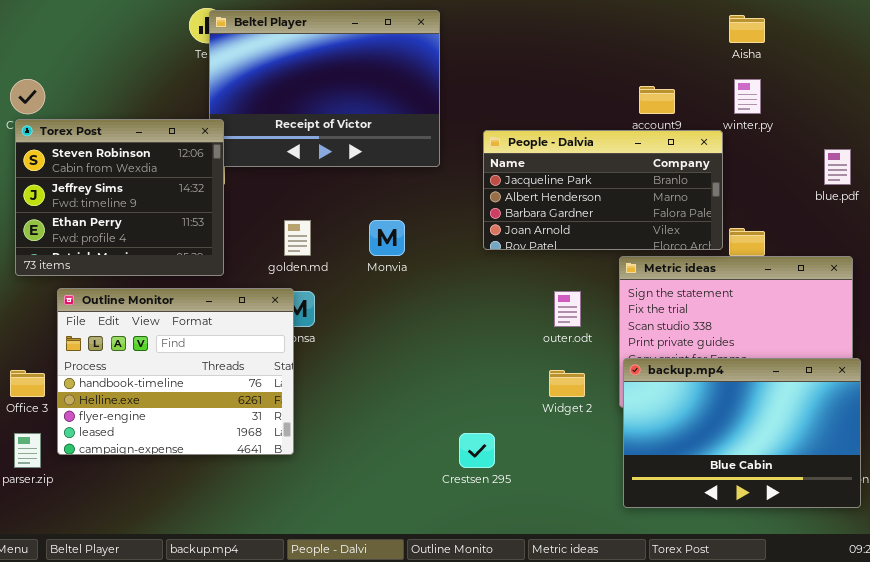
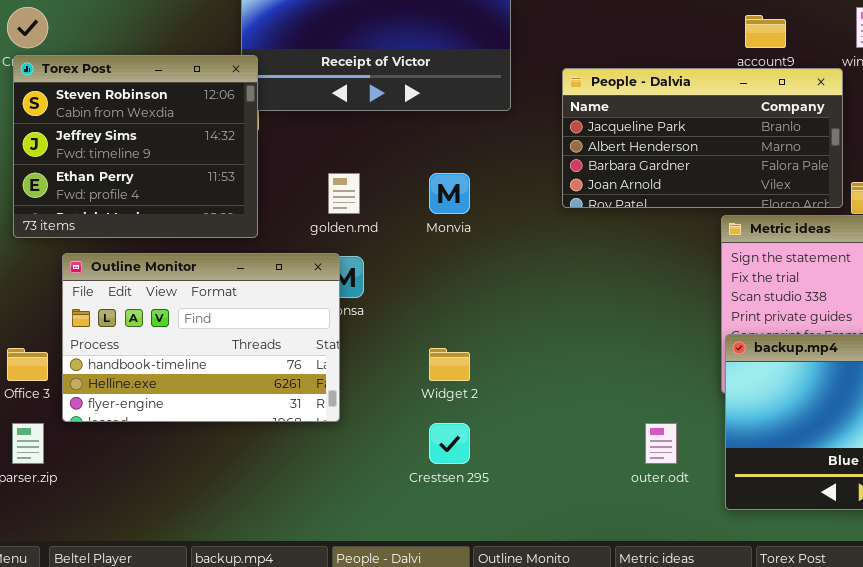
Outline Monitor: [57,288,294,455] -> [62,253,340,422], resized
outer.odt: [554,291,581,327] -> [645,423,677,464], moved
Widget 2: [549,370,585,397] -> [429,348,470,381], moved
Crestsen 295: [459,433,495,468] -> [429,423,470,464], moved

